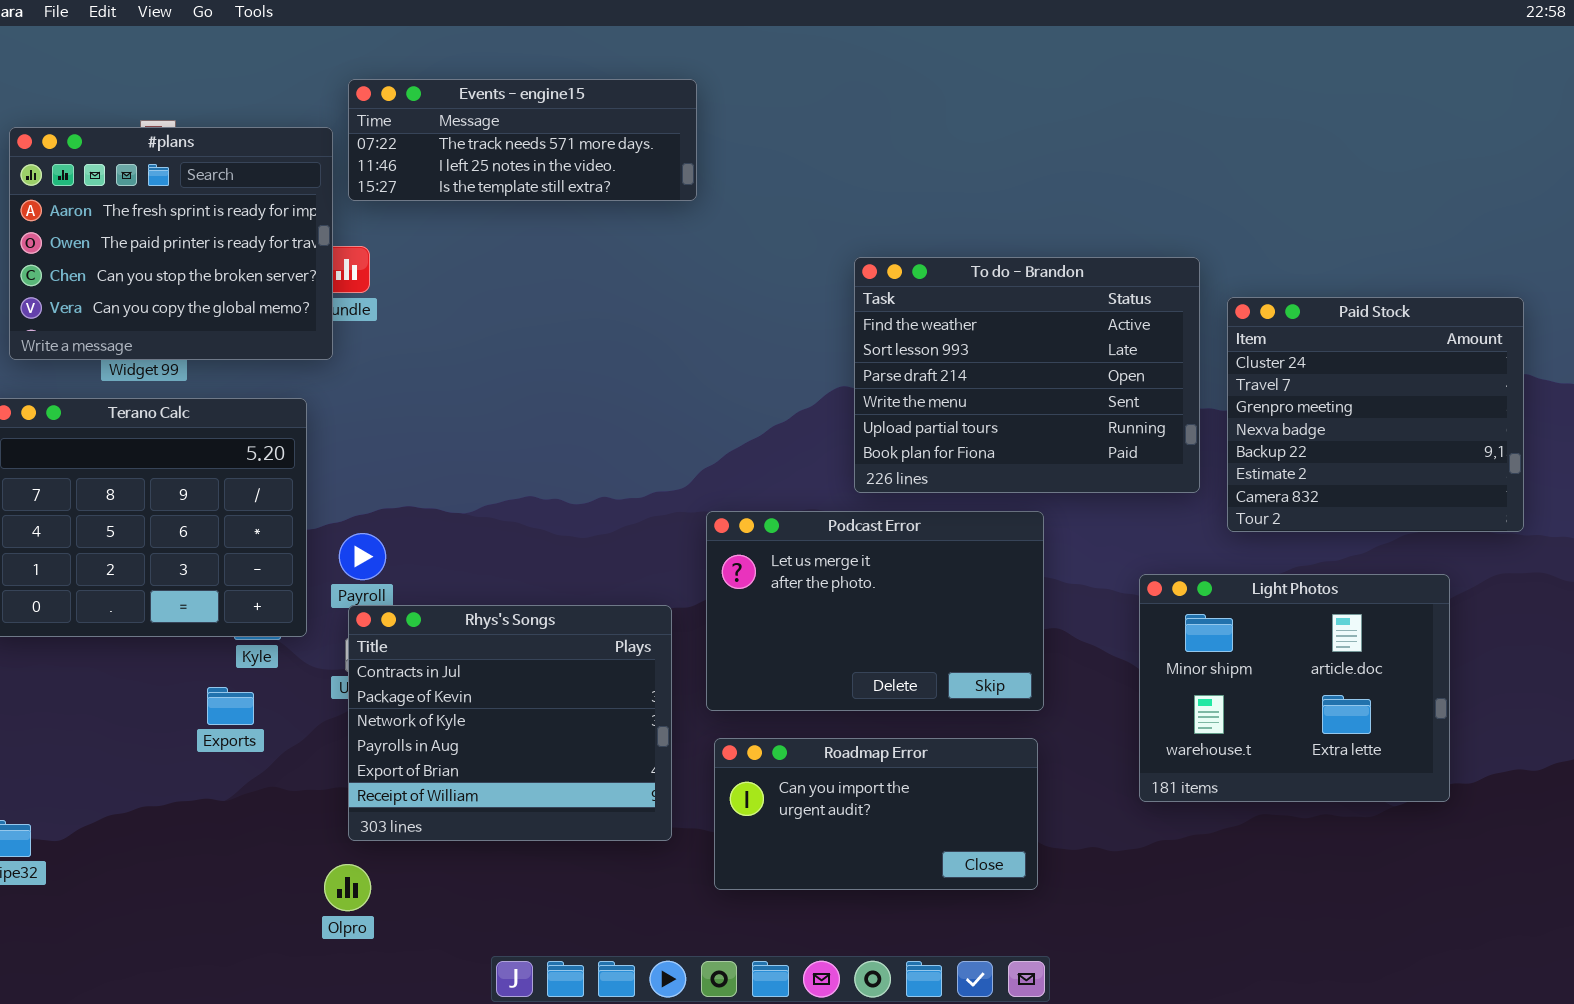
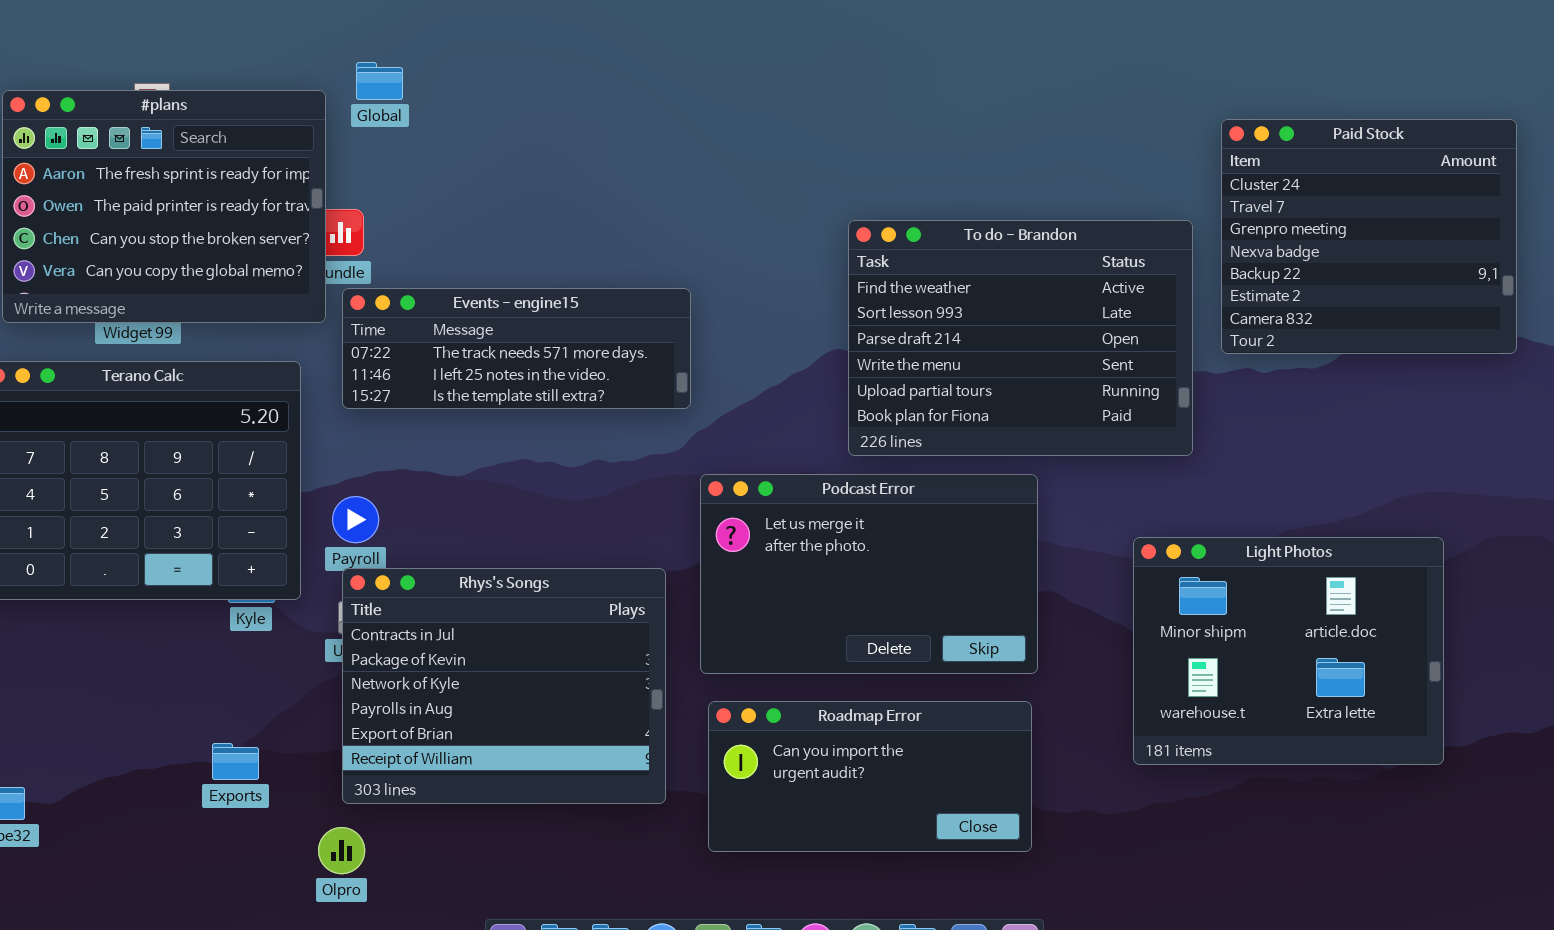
Events - engine15: [348,79,697,201] -> [342,288,691,409], moved
Paid Stock: [1227,297,1524,532] -> [1221,119,1517,354], moved
Exports: [207,687,254,725] -> [212,743,259,780], moved

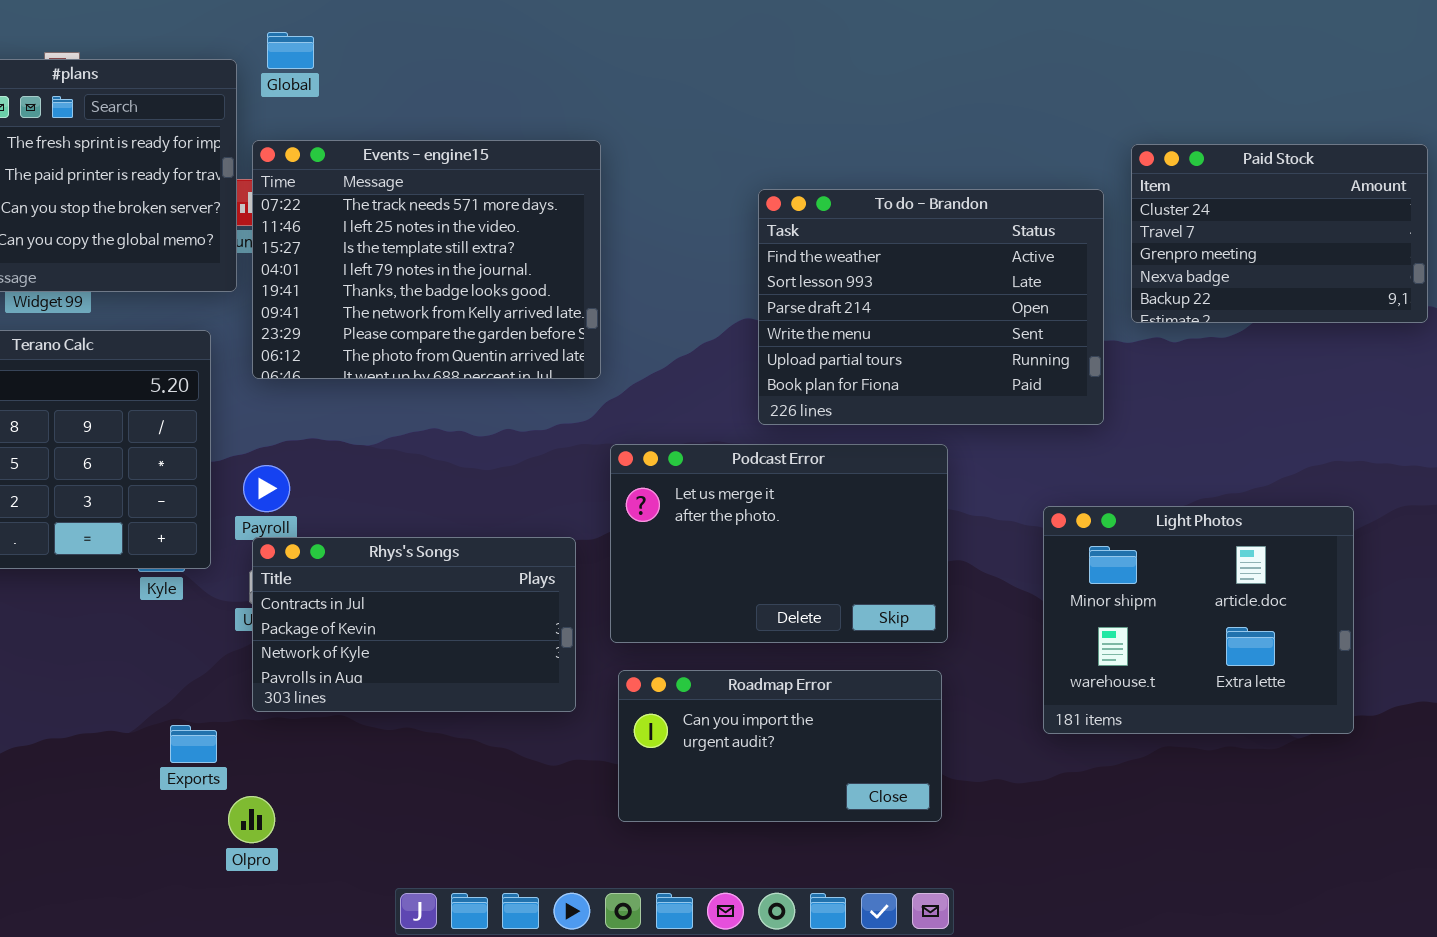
Paid Stock: [1221,119,1517,354] -> [1131,144,1428,323], resized
Events - engine15: [342,288,691,409] -> [252,140,601,379], resized
Rhys's Songs: [342,568,666,804] -> [252,537,576,712], resized
Exports: [212,743,259,780] -> [170,725,217,763], moved

